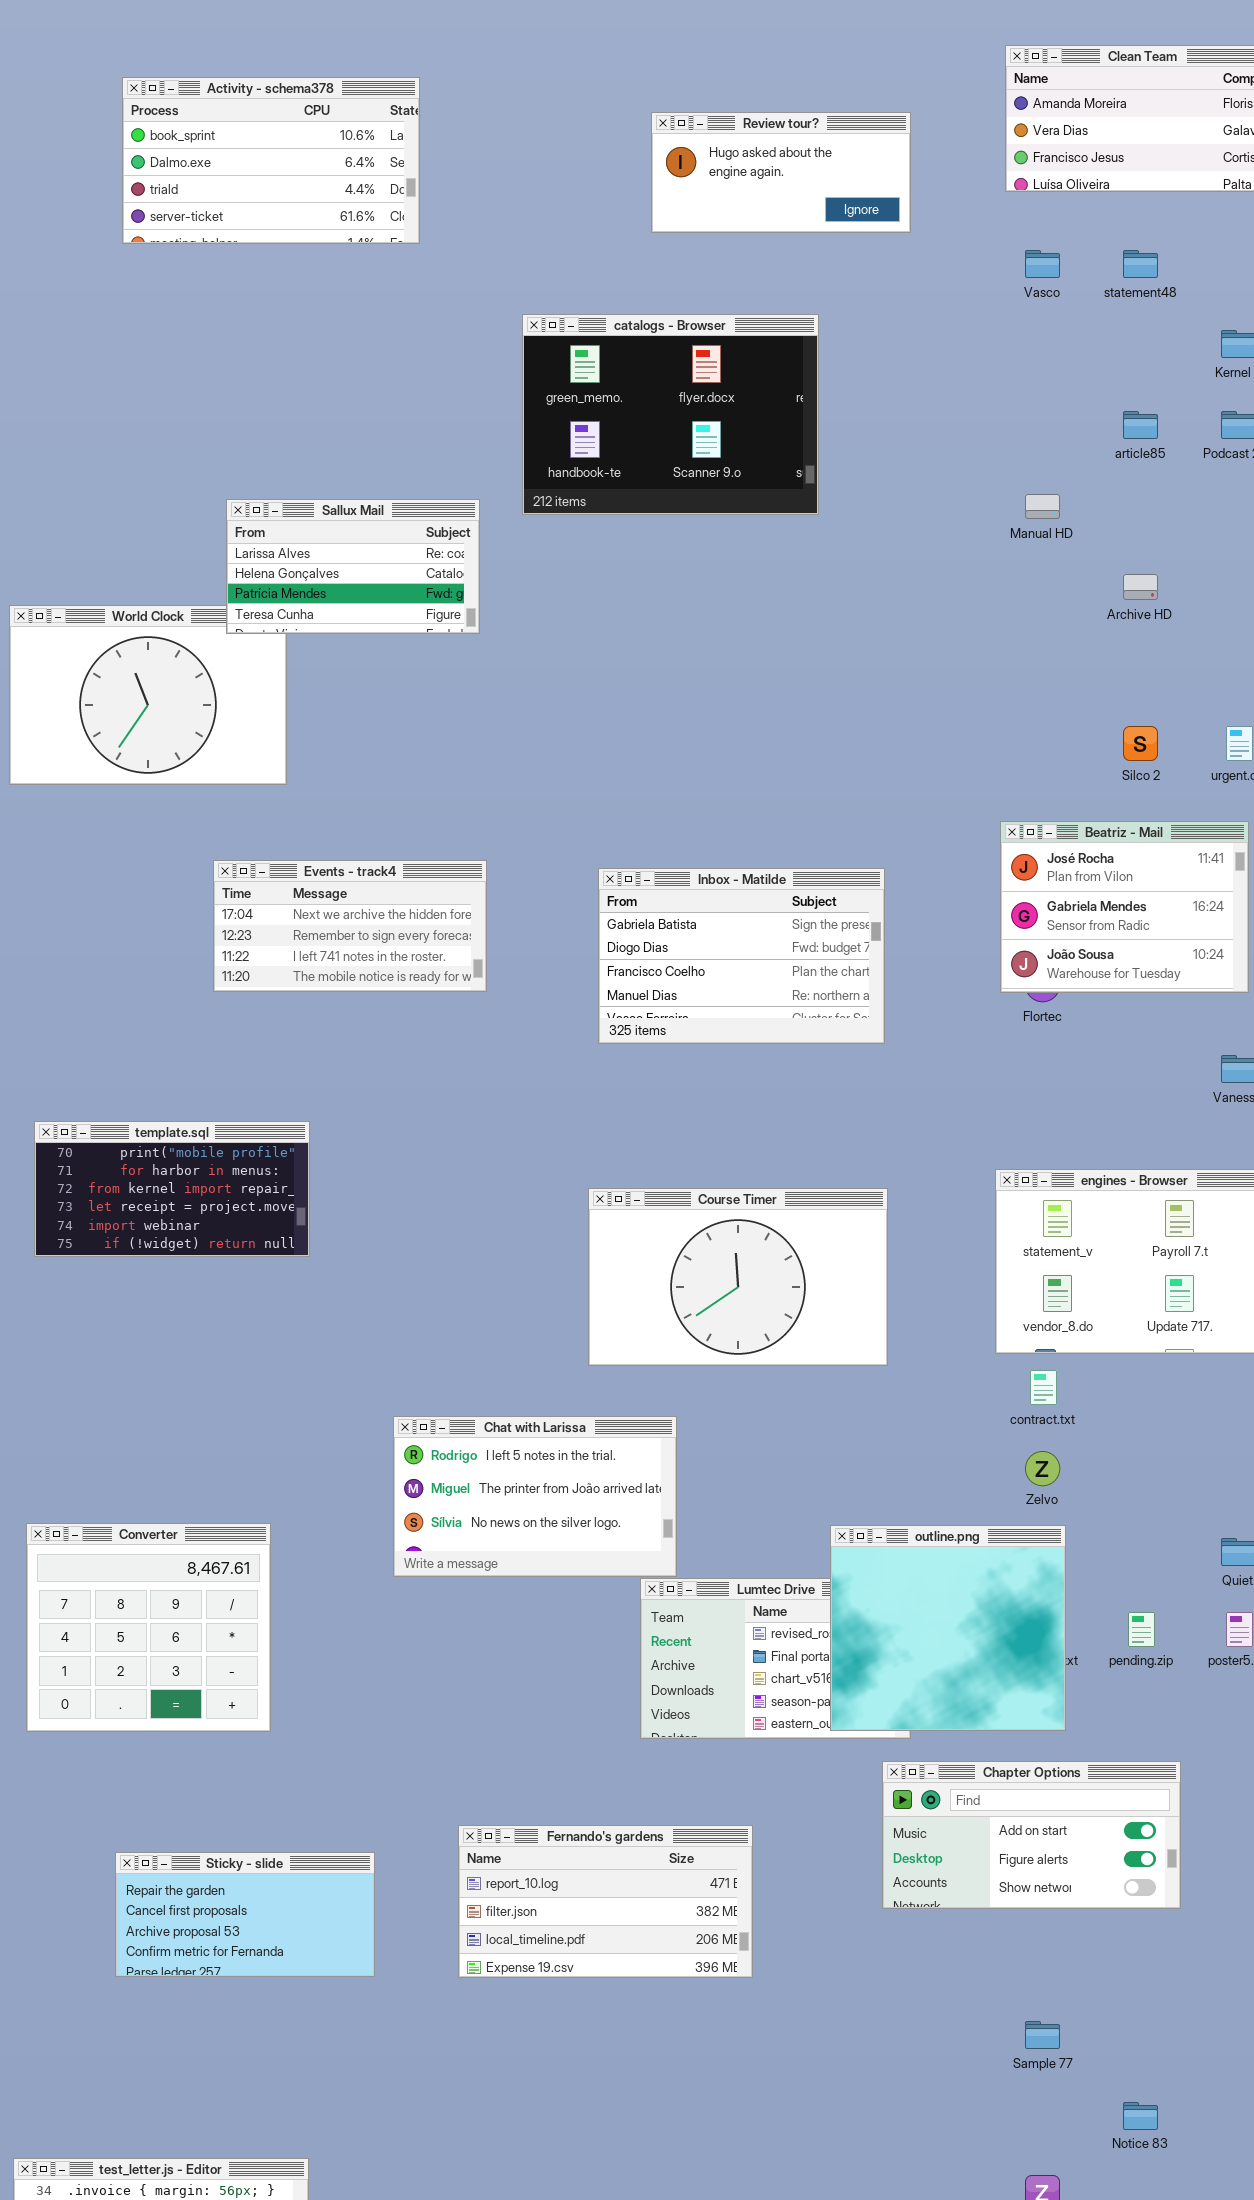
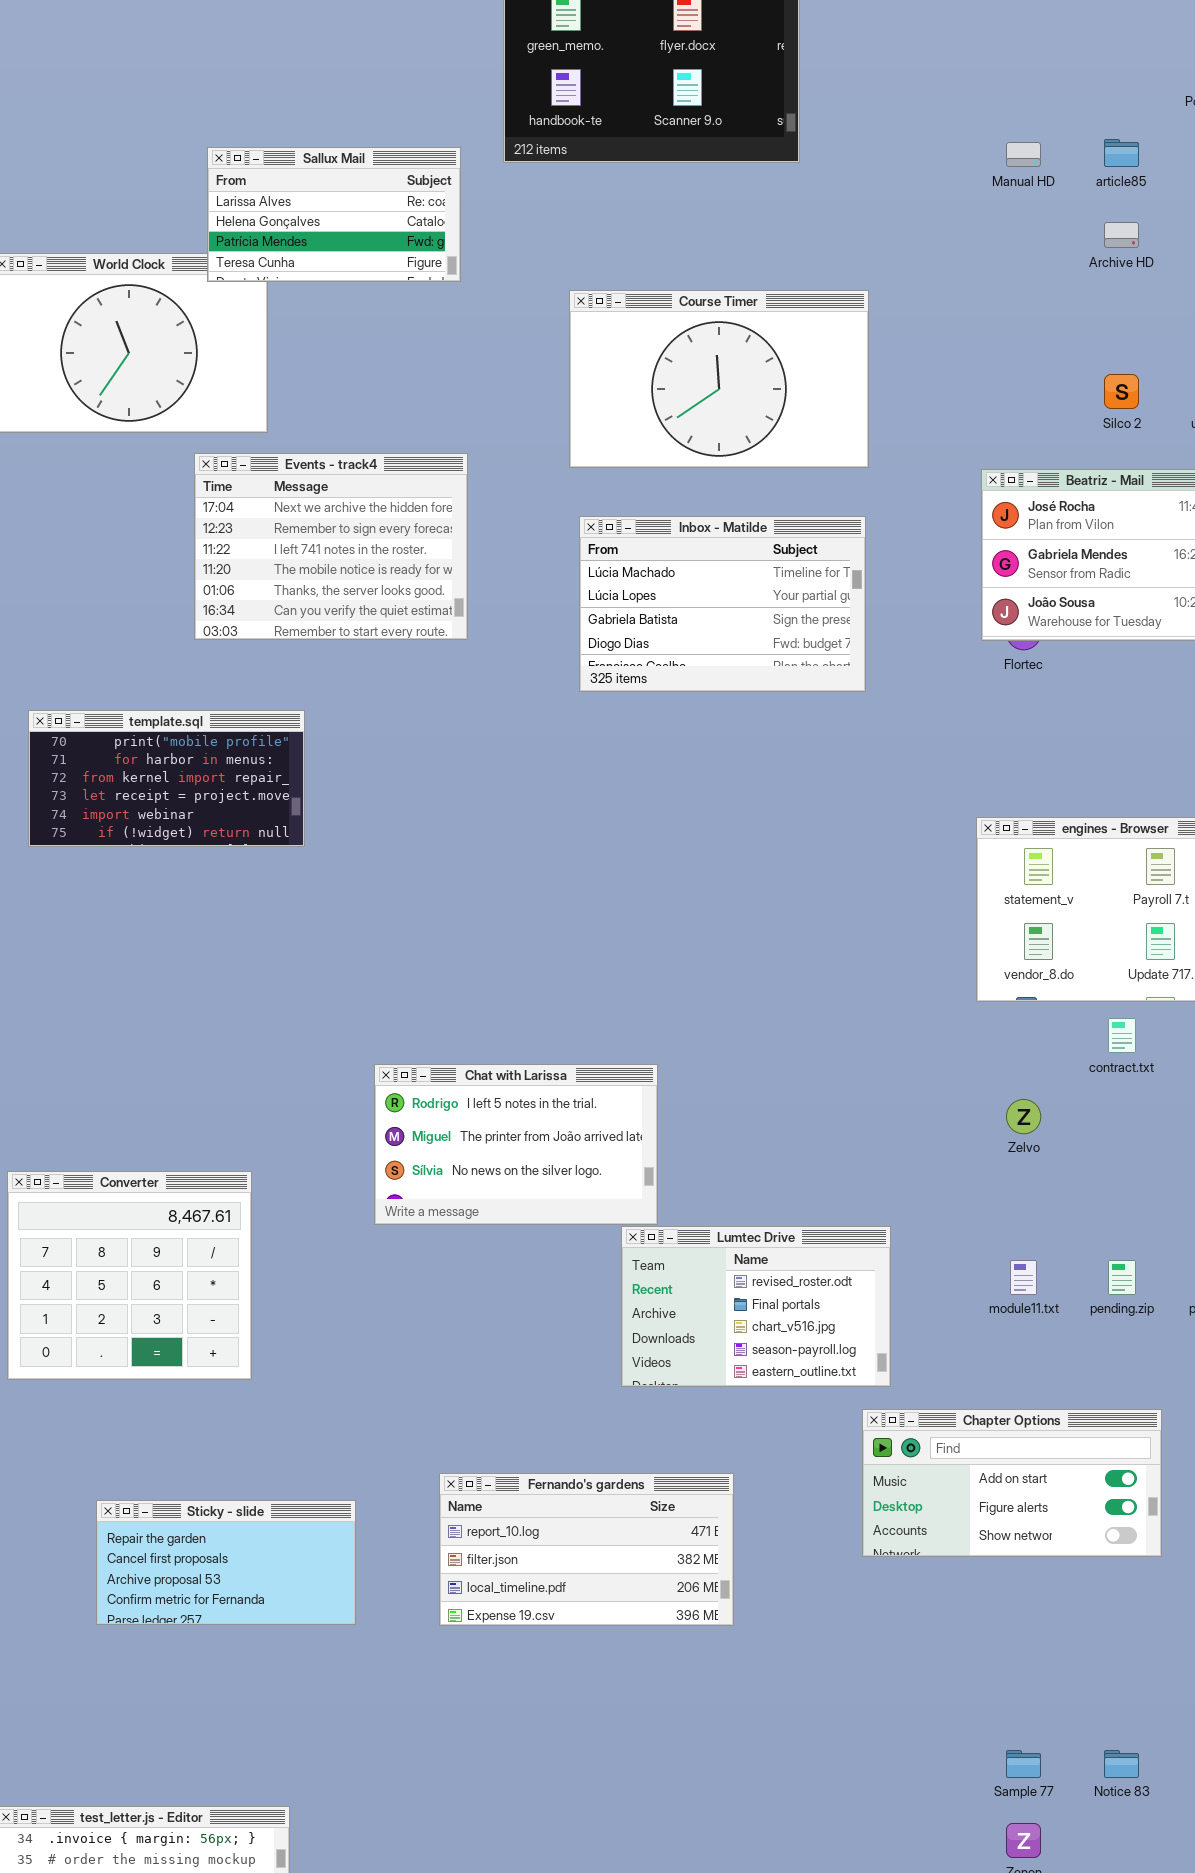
article85: [1123,411,1158,439] -> [1104,139,1139,167], moved
Events - track4: [213,860,487,992] -> [194,453,468,640], resized
Inbox - Matilde: [598,868,885,1044] -> [579,516,866,692], scrolled up 2 rows
template.sql: [34,1121,310,1257] -> [28,710,305,847], moved
Course Timer: [588,1188,888,1366] -> [569,290,869,468], moved
contract.txt: [1030,1370,1057,1405] -> [1108,1018,1136,1053], moved
outline.png: [830,1525,1066,1731] -> none, closed
Sample 77: [1025,2021,1060,2049] -> [1006,1750,1041,1778], moved

